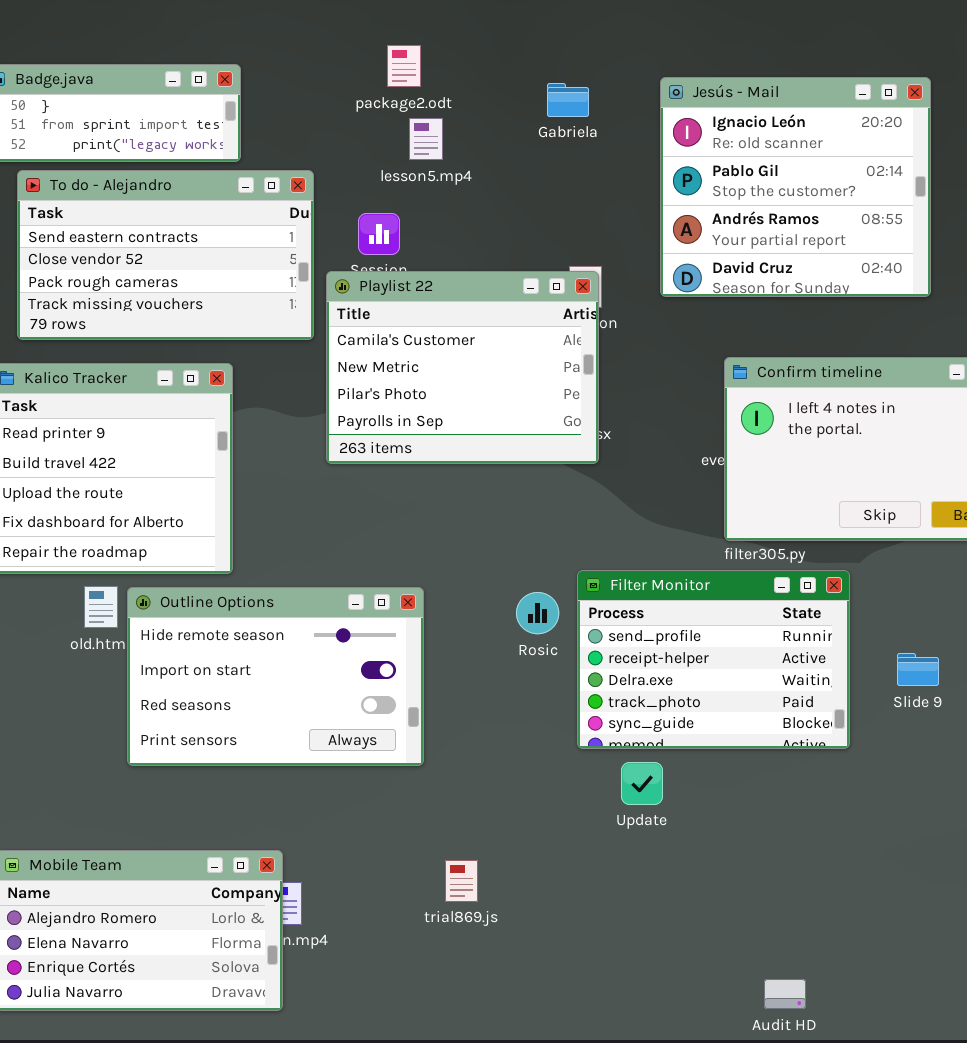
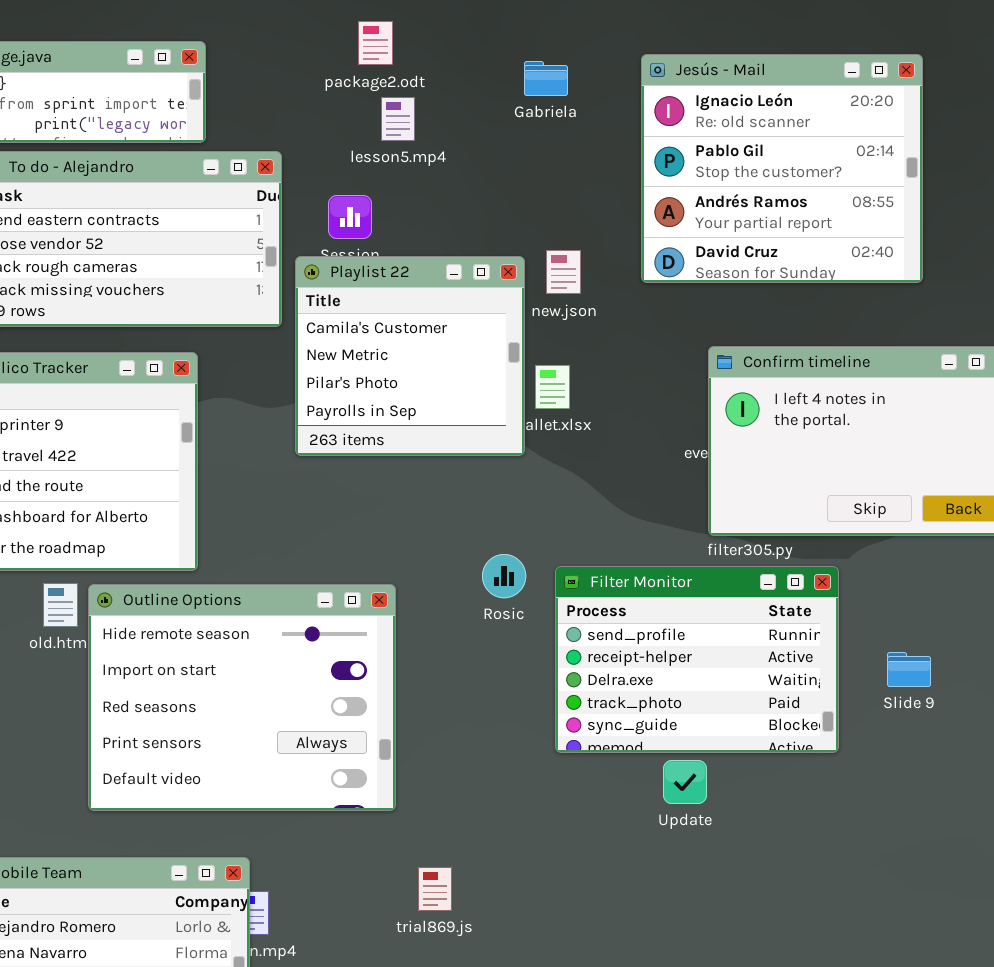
Playlist 22: [326,271,599,464] -> [295,256,525,456], resized
Outline Options: [127,587,424,766] -> [88,584,396,811], resized
Rosic: [516,592,559,634] -> [482,554,526,598], moved
Update: [621,762,663,805] -> [663,760,707,804], moved

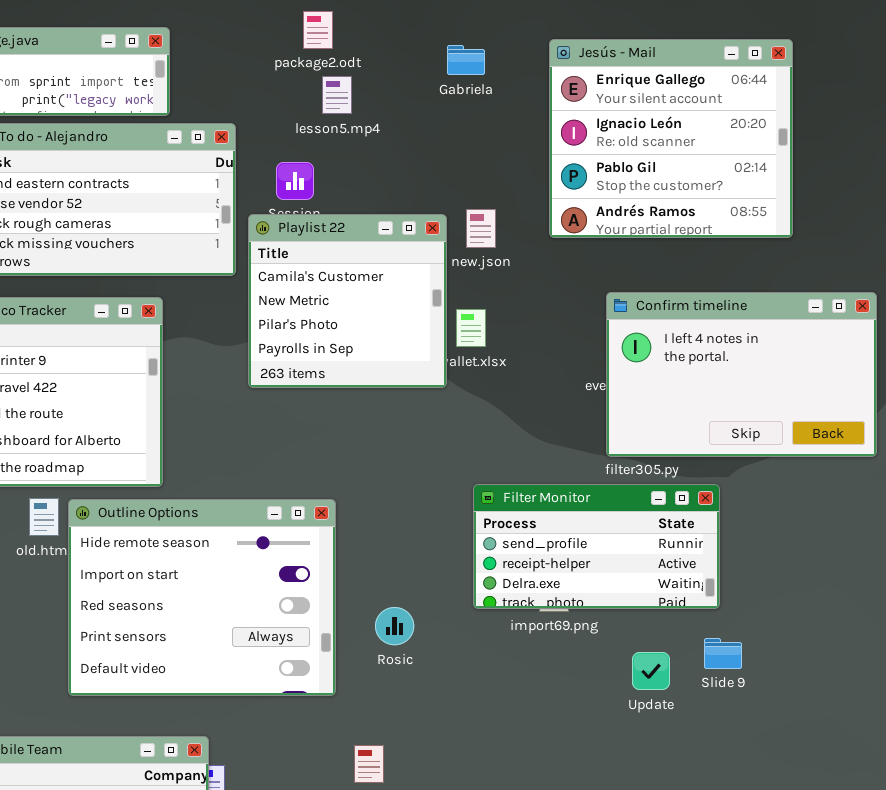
Jesús - Mail: [641,54,923,283] -> [549,39,793,238], scrolled up 1 row
Rosic: [482,554,526,598] -> [375,607,414,645], moved
Filter Monitor: [555,566,839,753] -> [473,484,720,609], resized
Slide 9: [887,652,931,687] -> [704,638,742,669], moved
Update: [663,760,707,804] -> [632,652,670,690], moved

